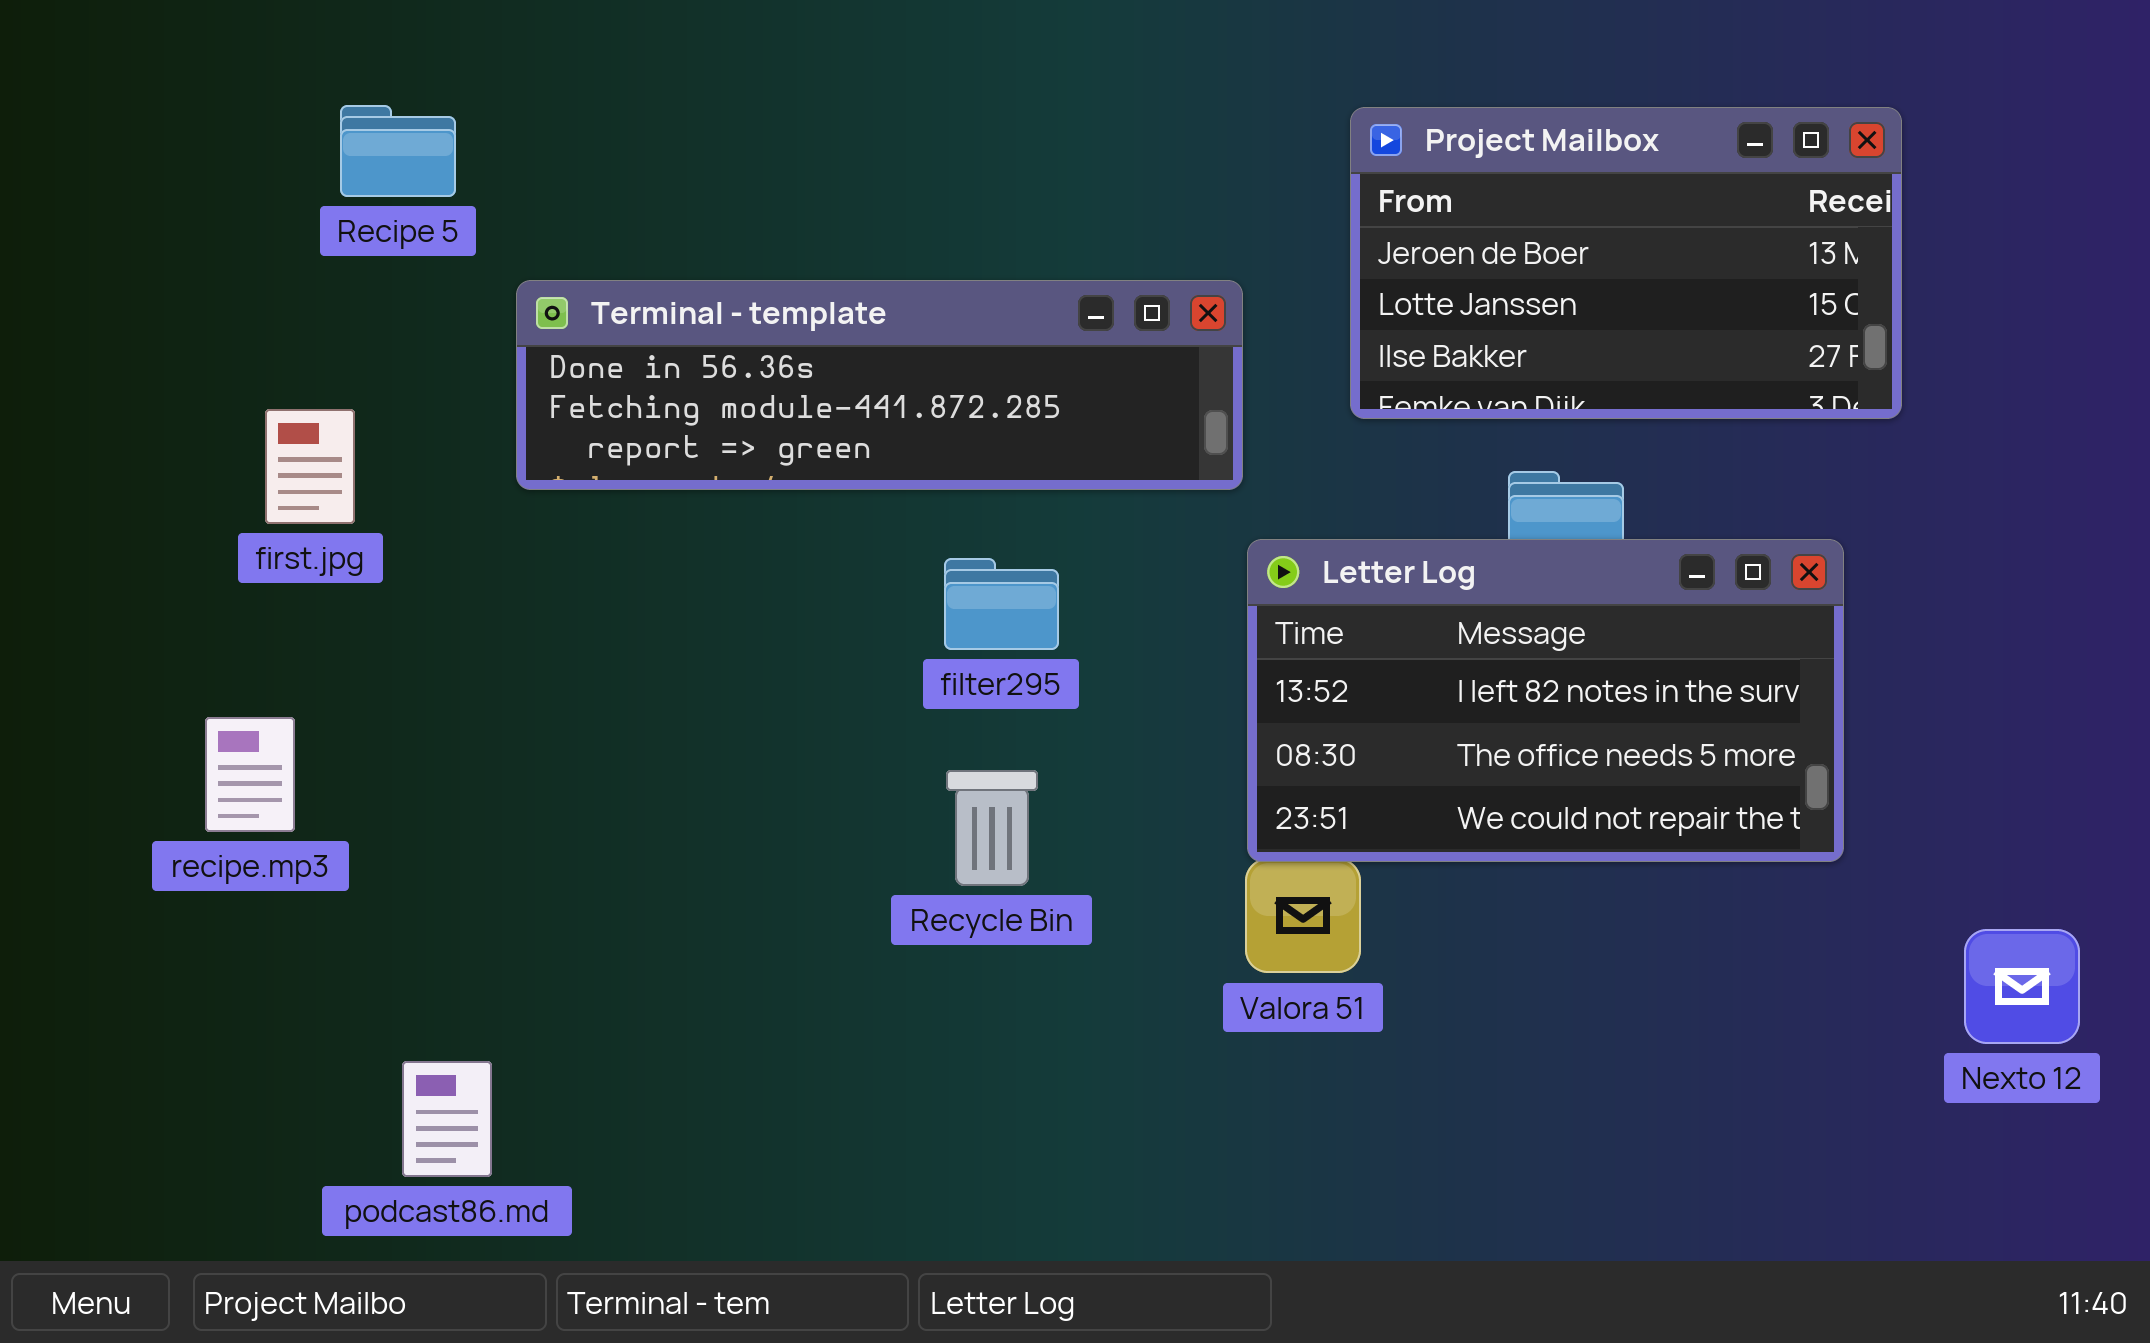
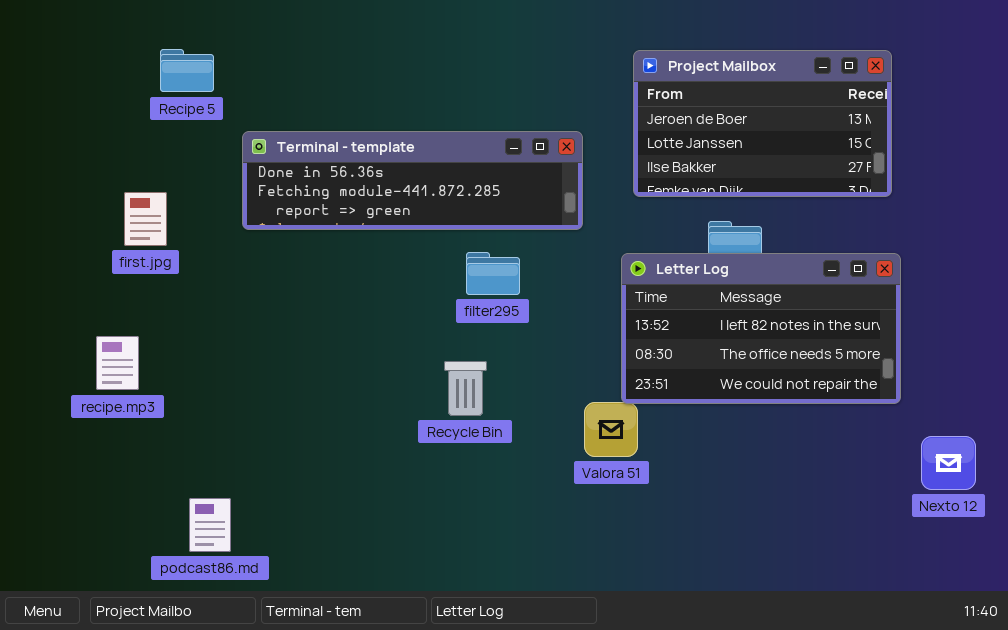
Letter Log: [1247,539,1844,862] -> [621,253,901,404], moved
filter295: [944,558,1059,650] -> [466,252,520,295], moved

